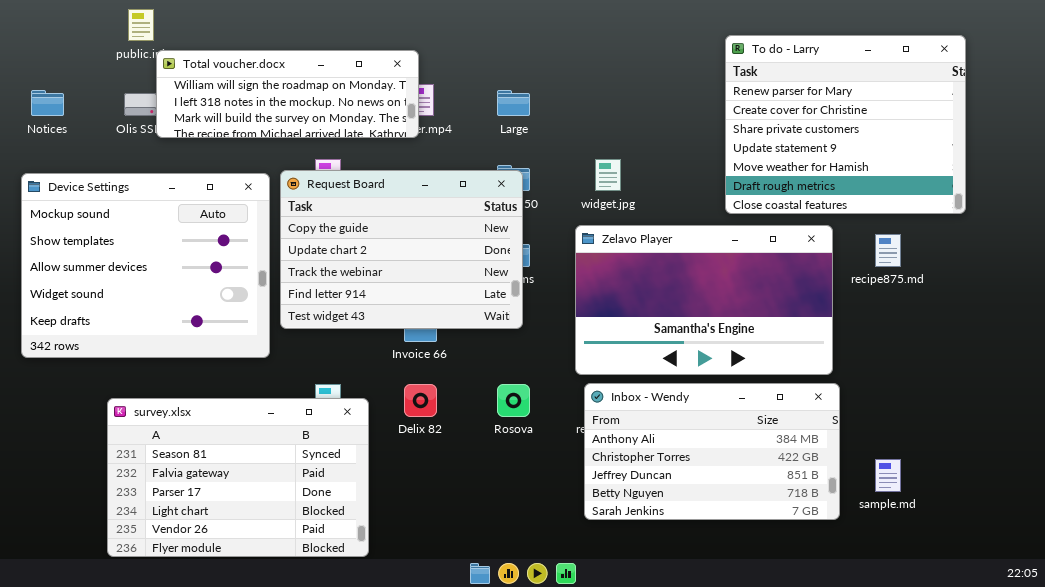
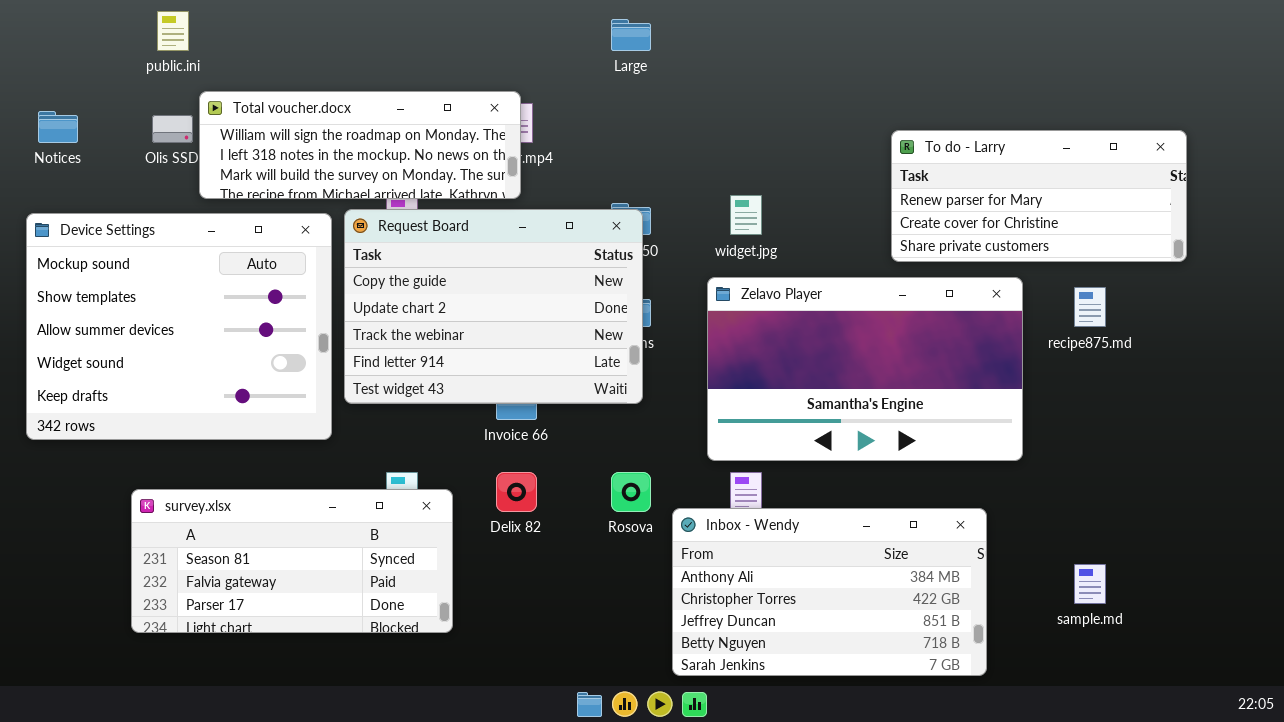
To do - Larry: [725,35,966,214] -> [891,130,1187,262], resized
Total voucher.docx: [156,50,419,138] -> [199,91,521,199], moved
Large: [497,90,530,116] -> [611,19,651,51], moved
Inbox - Wendy: [584,383,840,520] -> [672,508,987,676], moved
survey.xlsx: [107,398,369,557] -> [131,489,453,633], resized

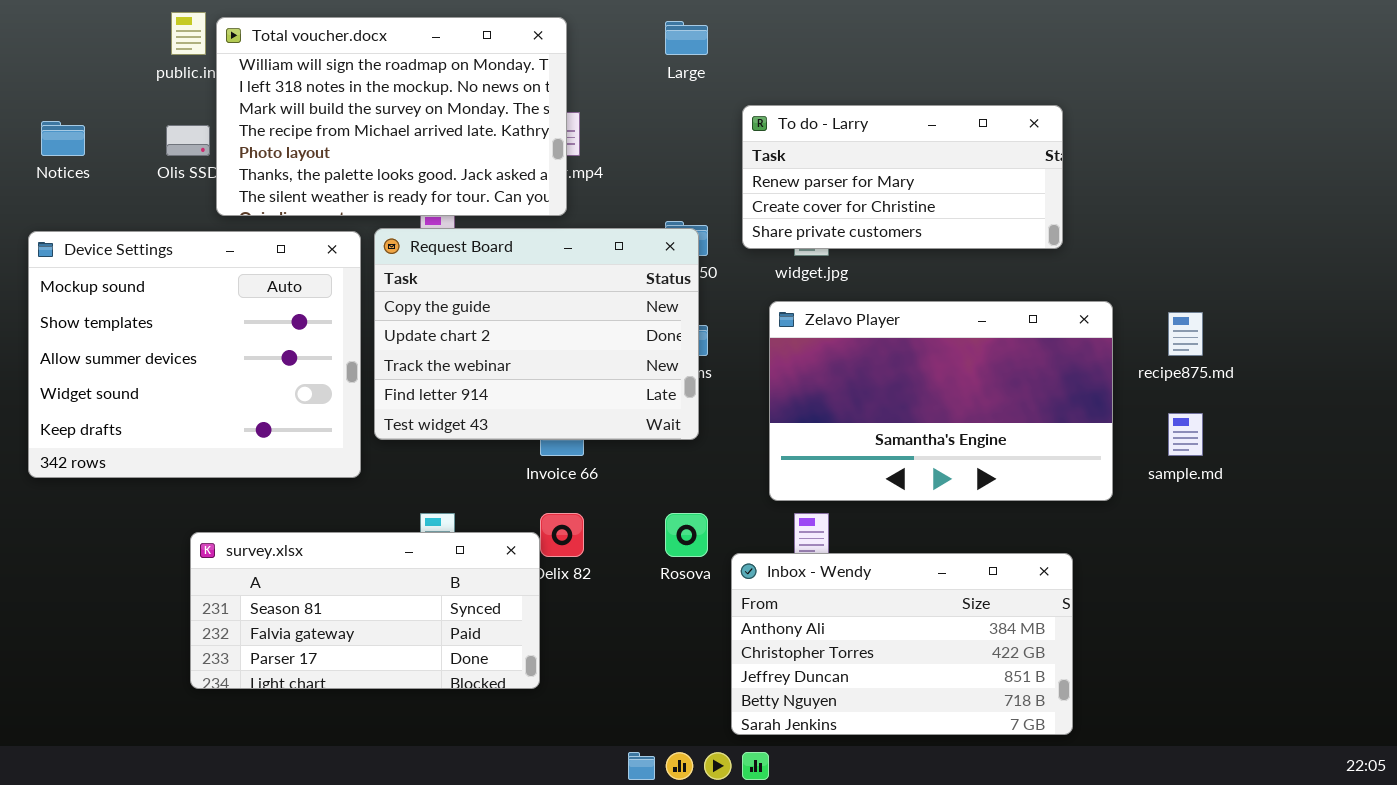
Total voucher.docx: [199,91,521,199] -> [216,17,567,216], resized
To do - Larry: [891,130,1187,262] -> [742,105,1063,249], moved
survey.xlsx: [131,489,453,633] -> [190,532,540,689], moved
sample.md: [1074,564,1106,604] -> [1168,413,1203,456], moved

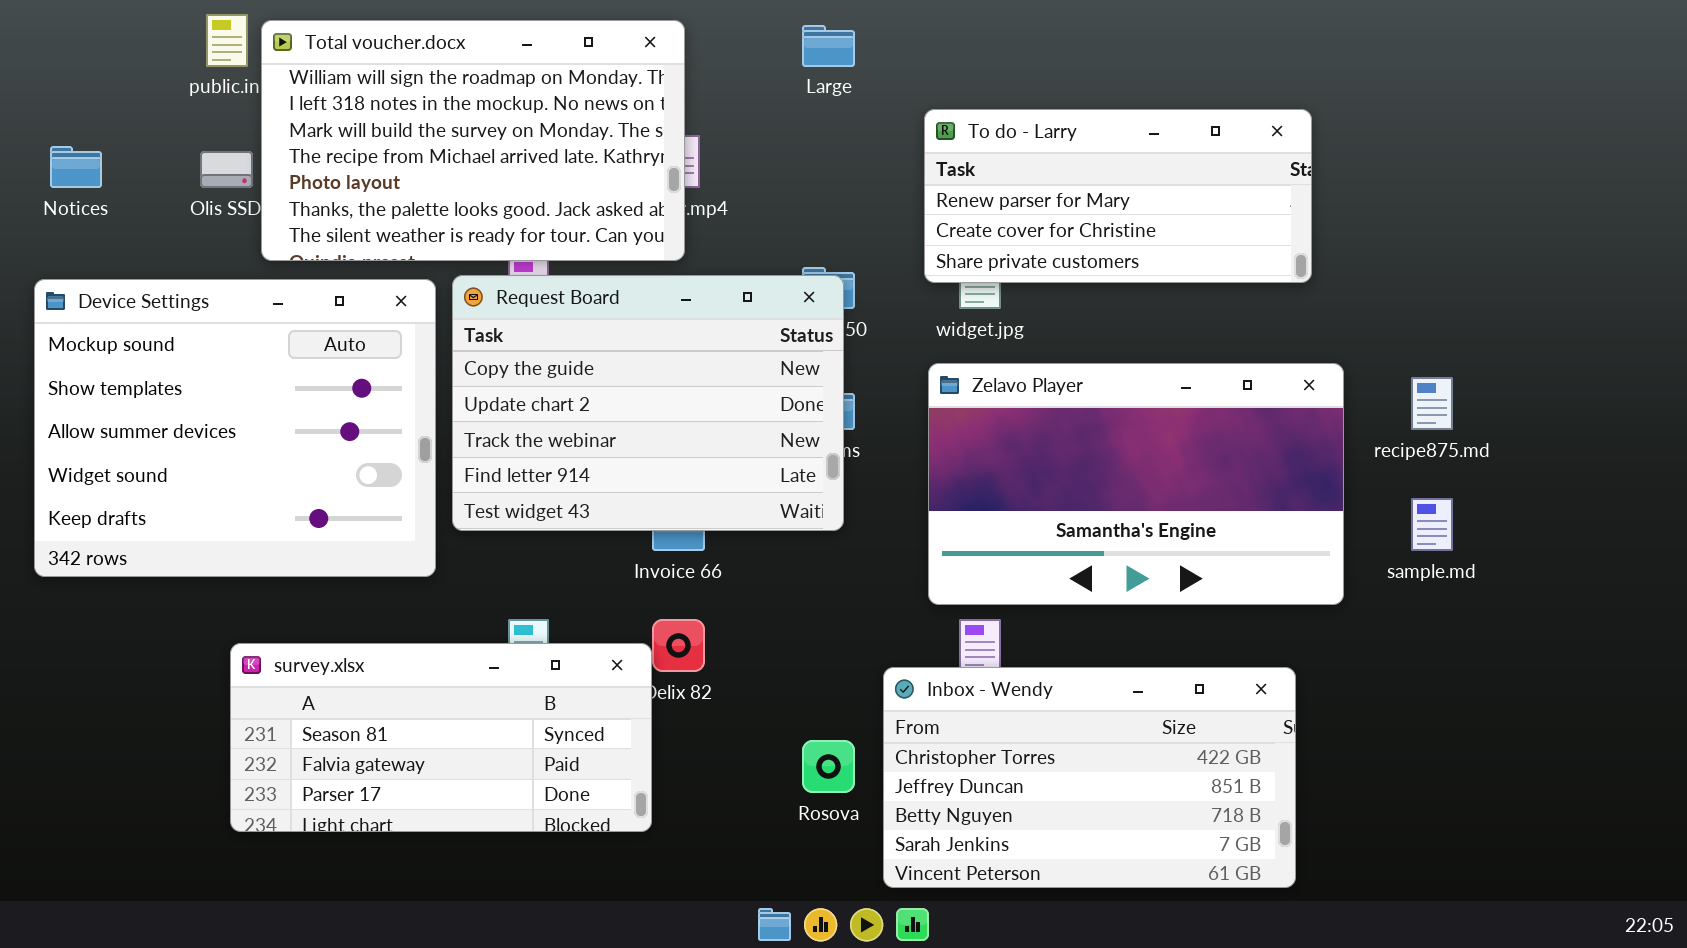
To do - Larry: [742,105,1063,249] -> [924,109,1312,283], moved
Rosova: [665,513,708,557] -> [802,740,855,793], moved
Inbox - Wendy: [731,553,1073,735] -> [883,667,1296,888], scrolled down 1 row

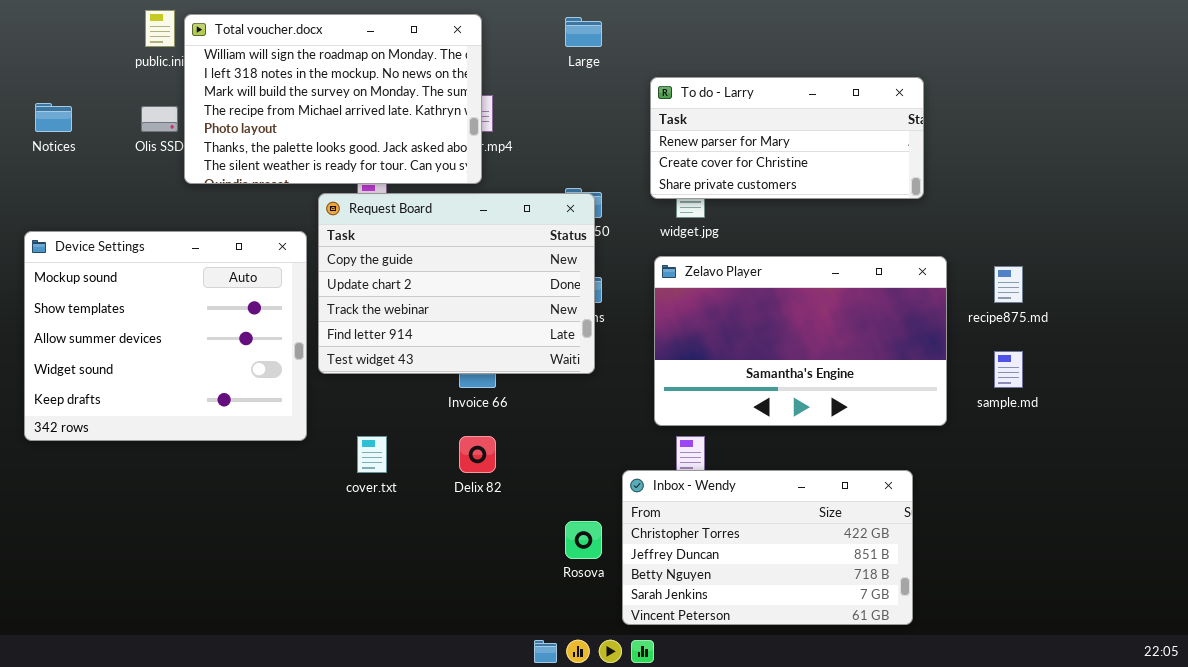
Device Settings: [34,279,436,577] -> [24,231,307,441], moved
survey.xlsx: [230,643,652,832] -> none, closed

